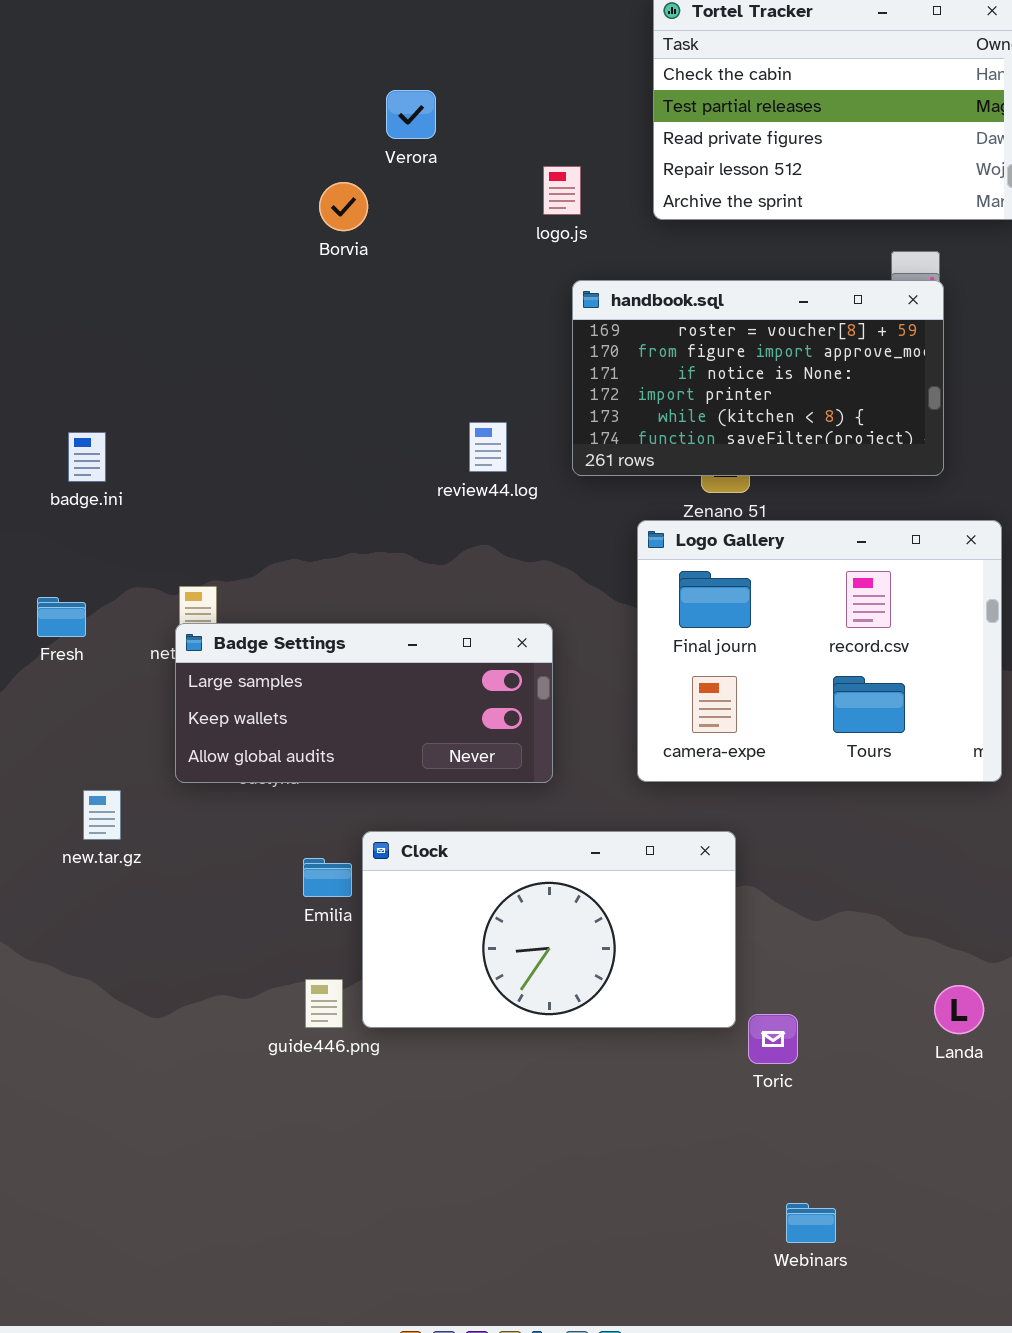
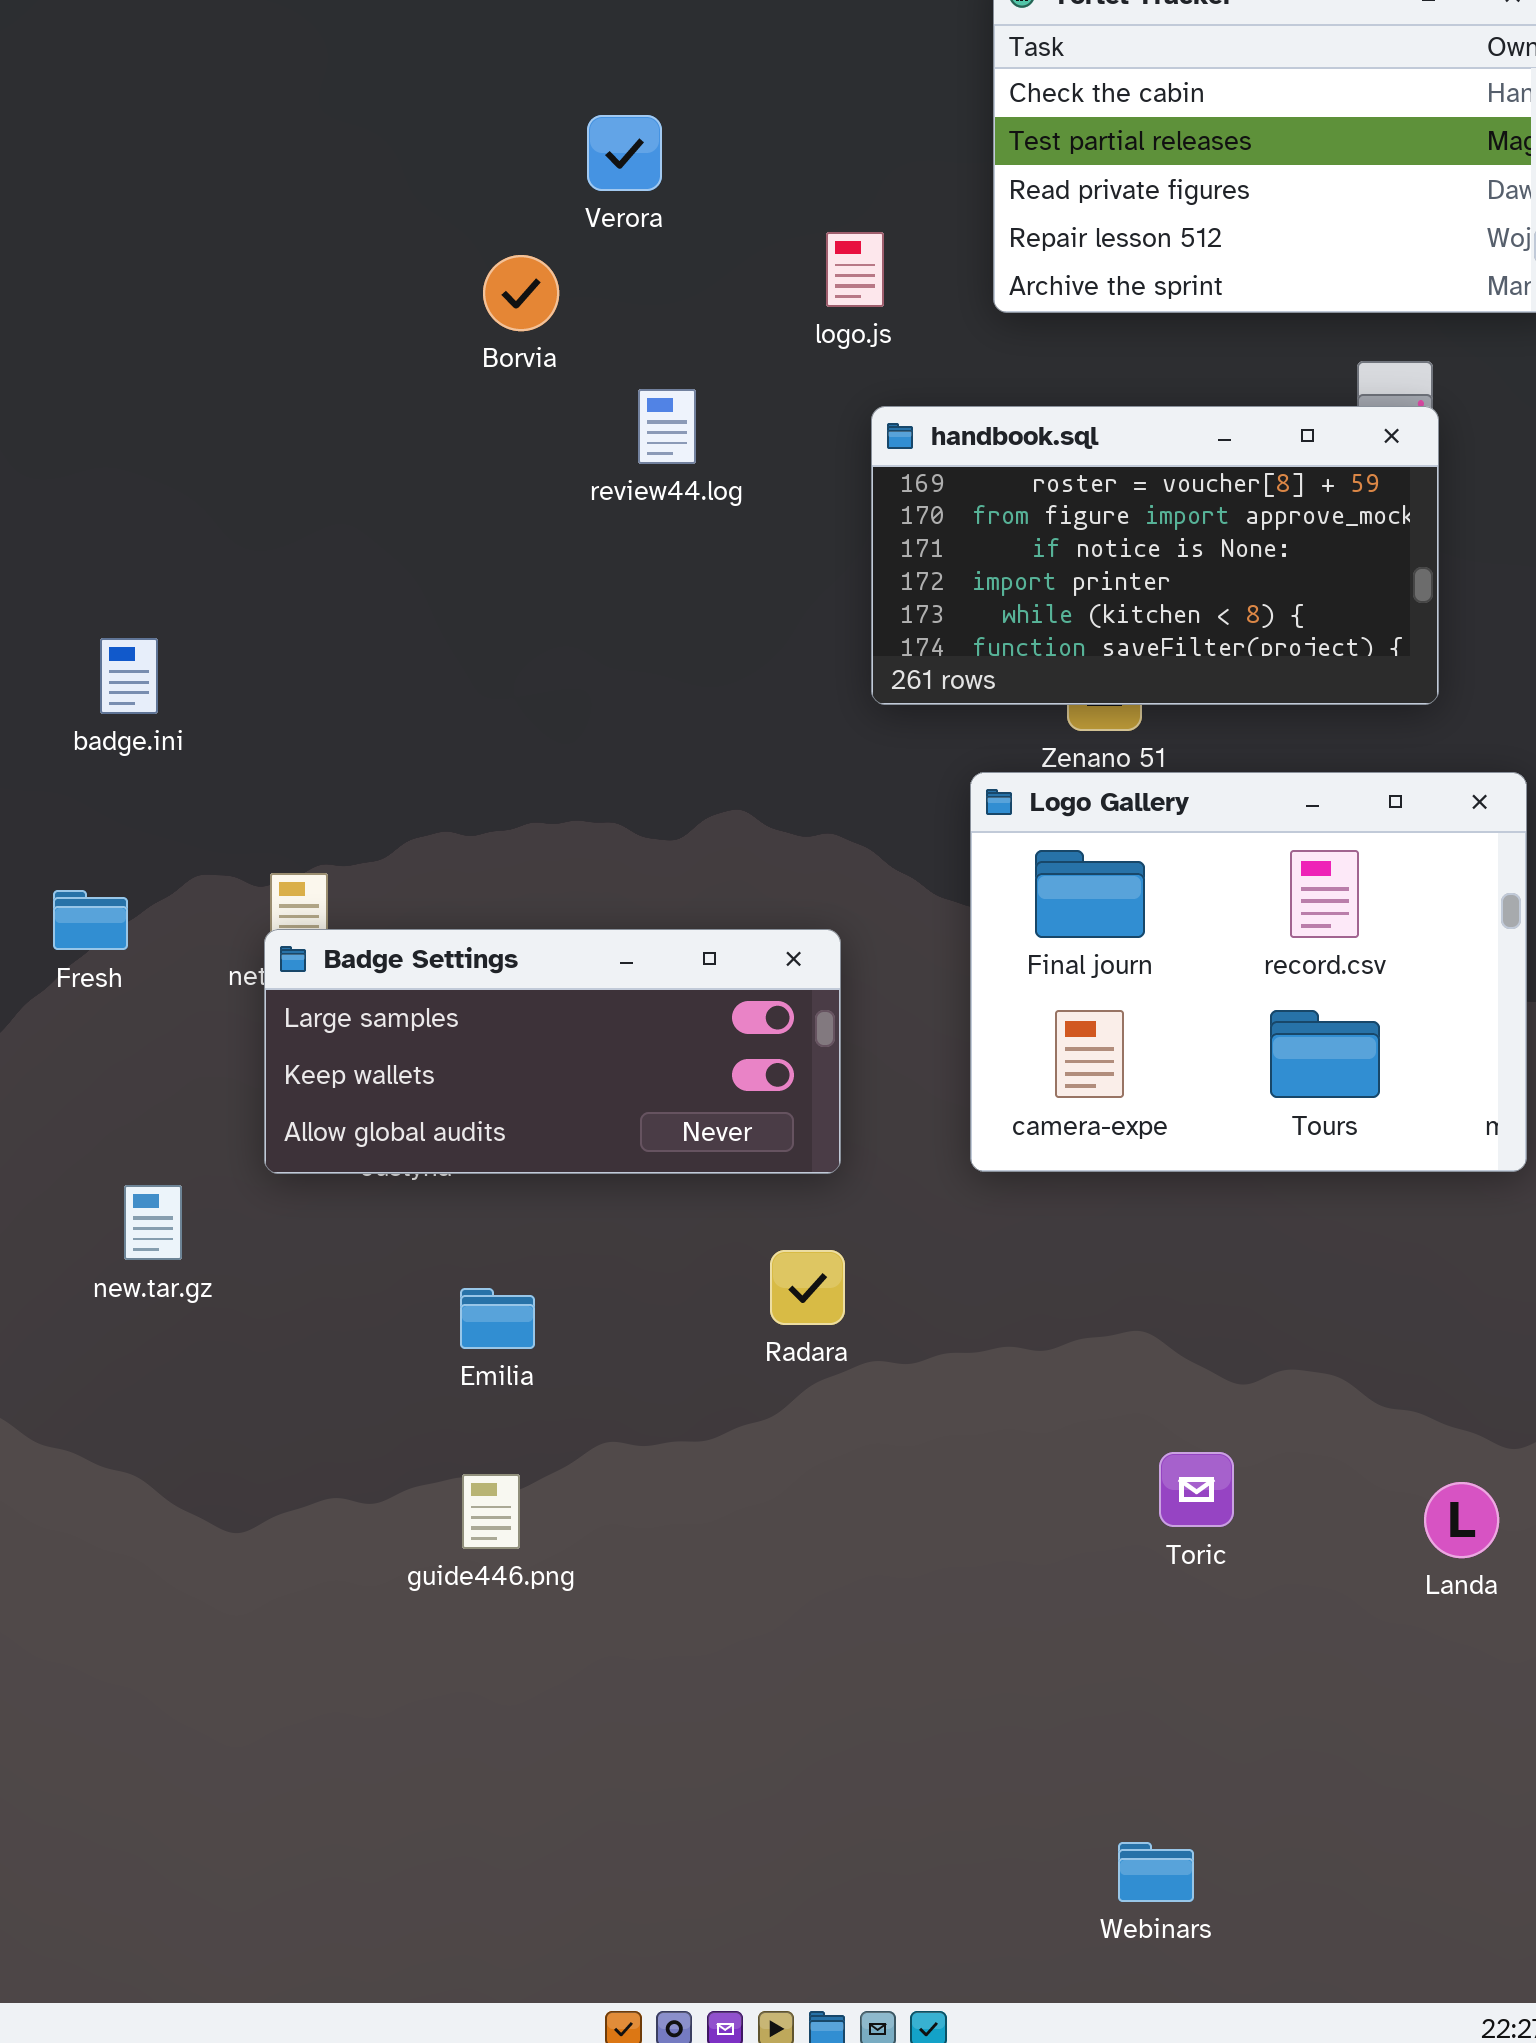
review44.log: [469,422,507,472] -> [638,389,696,464], moved
Clock: [362,831,736,1028] -> none, closed
Toric: [748,1014,798,1064] -> [1159,1452,1234,1527], moved
Webinars: [786,1203,836,1243] -> [1118,1842,1194,1902], moved

